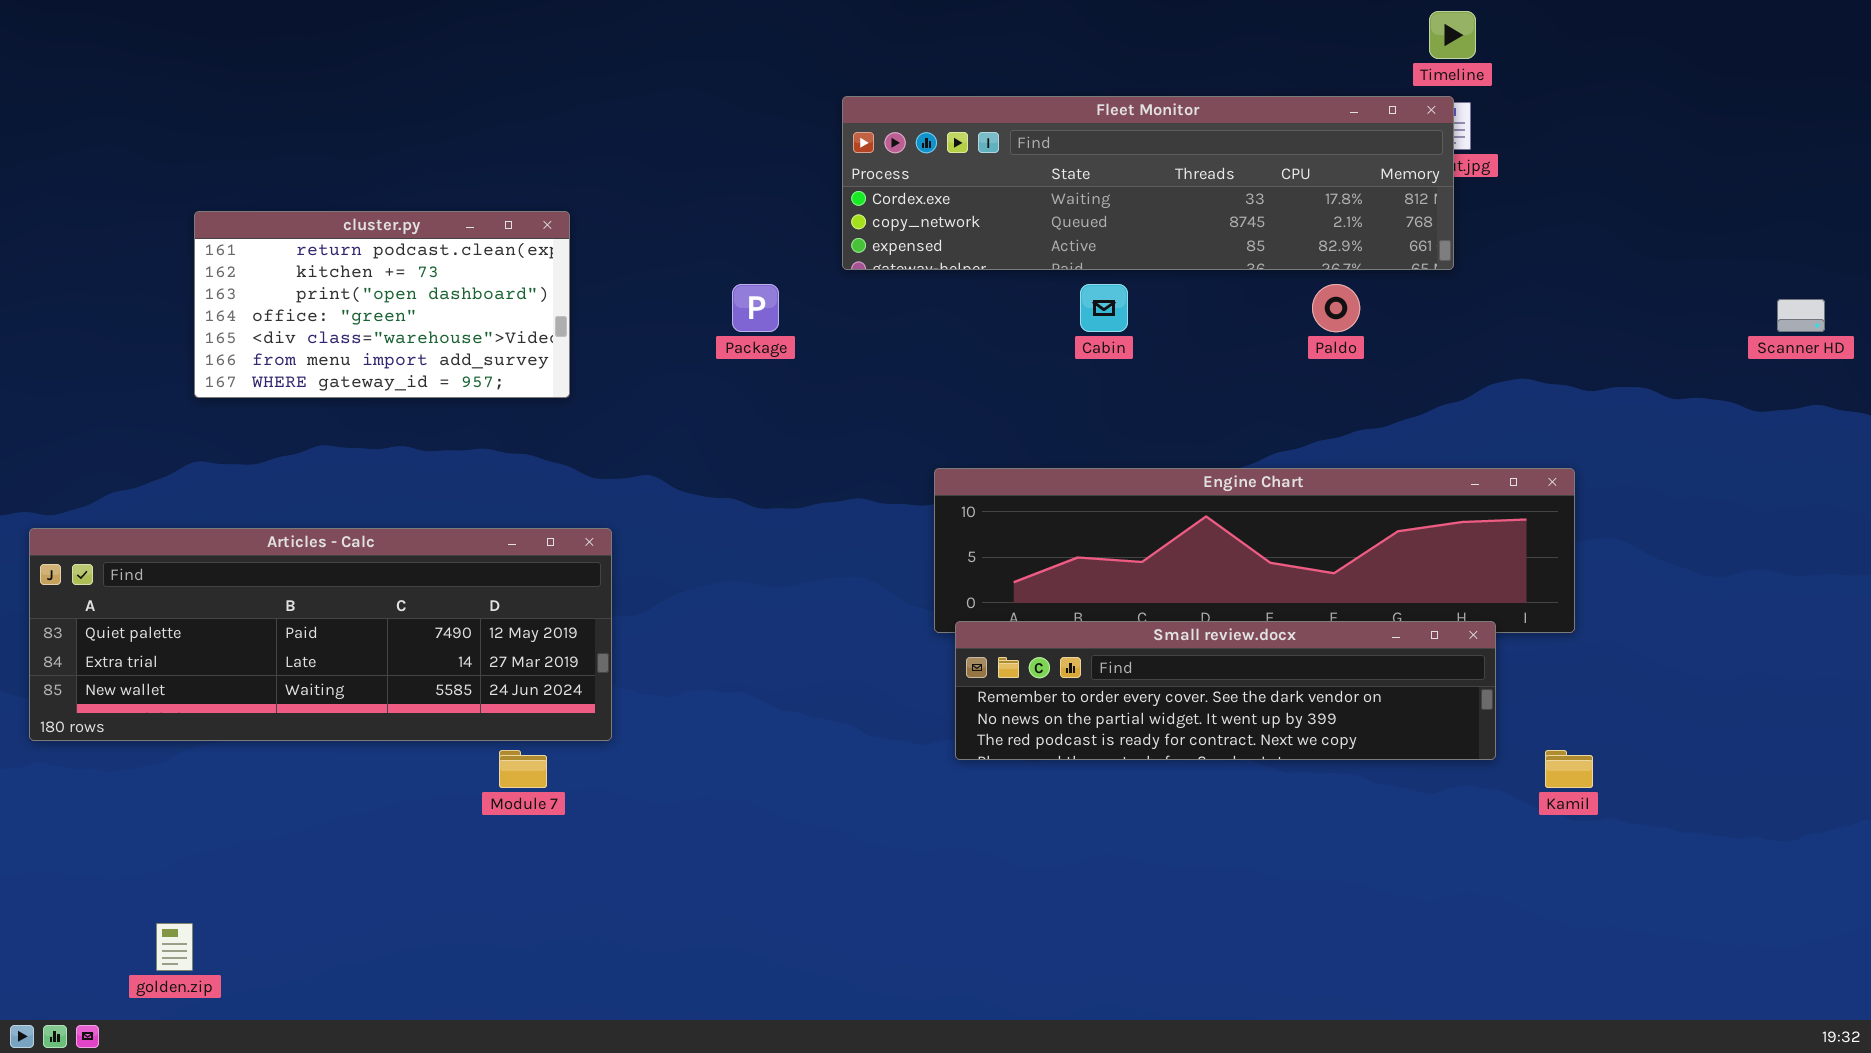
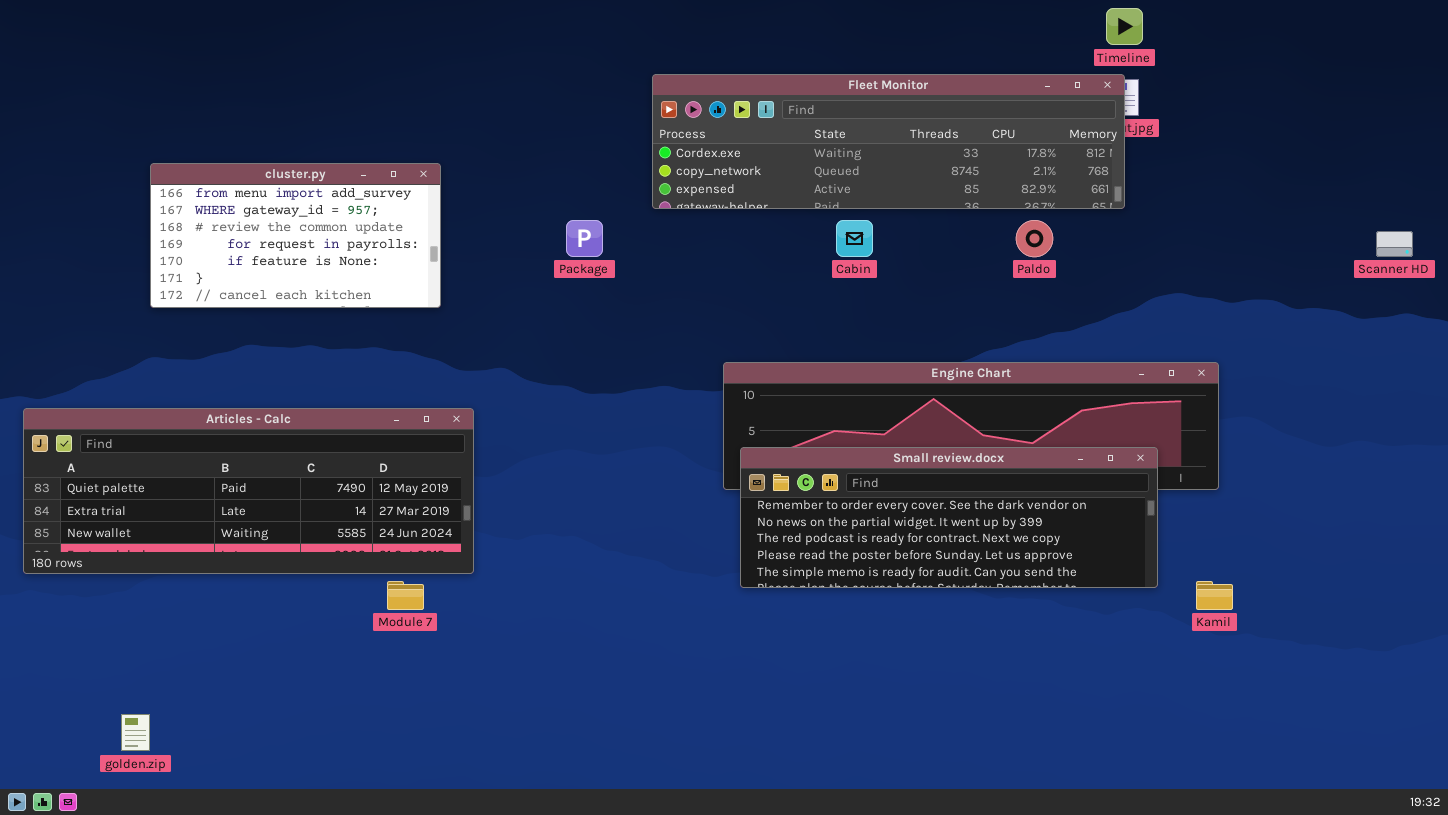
cluster.py: [194,211,570,398] -> [150,163,441,308], scrolled down 5 rows
Small review.docx: [955,621,1496,760] -> [740,447,1158,588], resized

